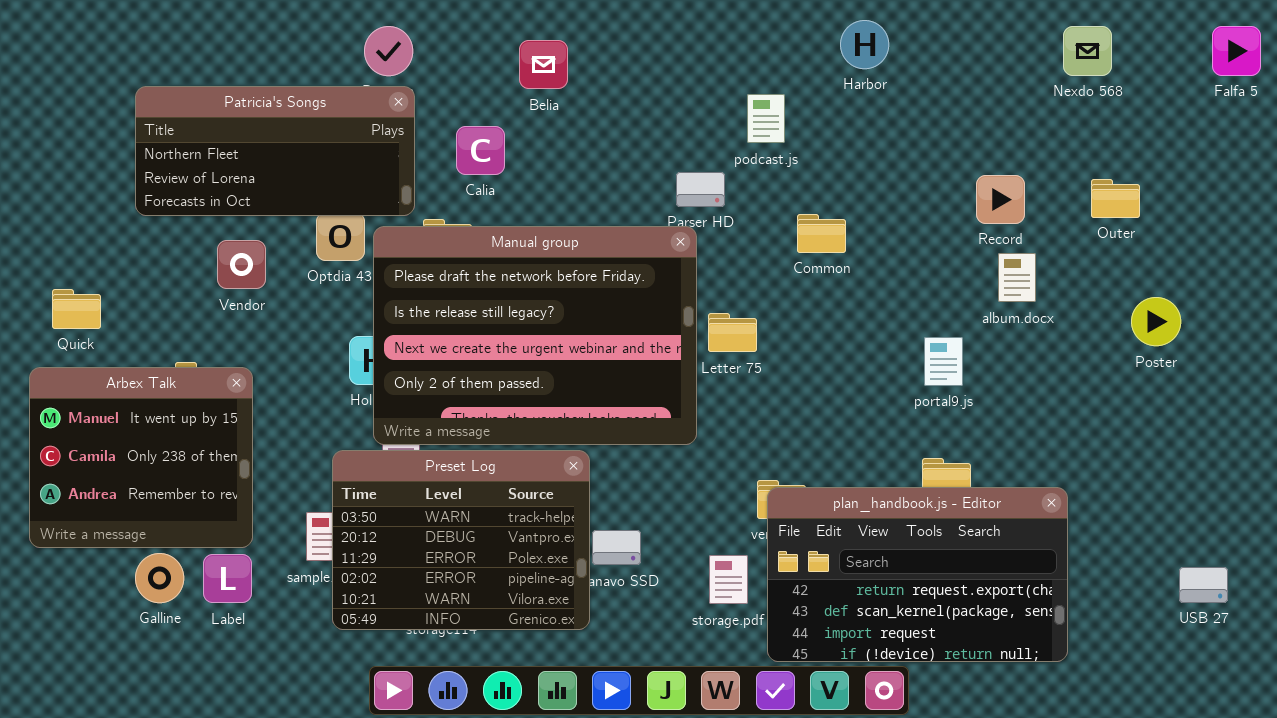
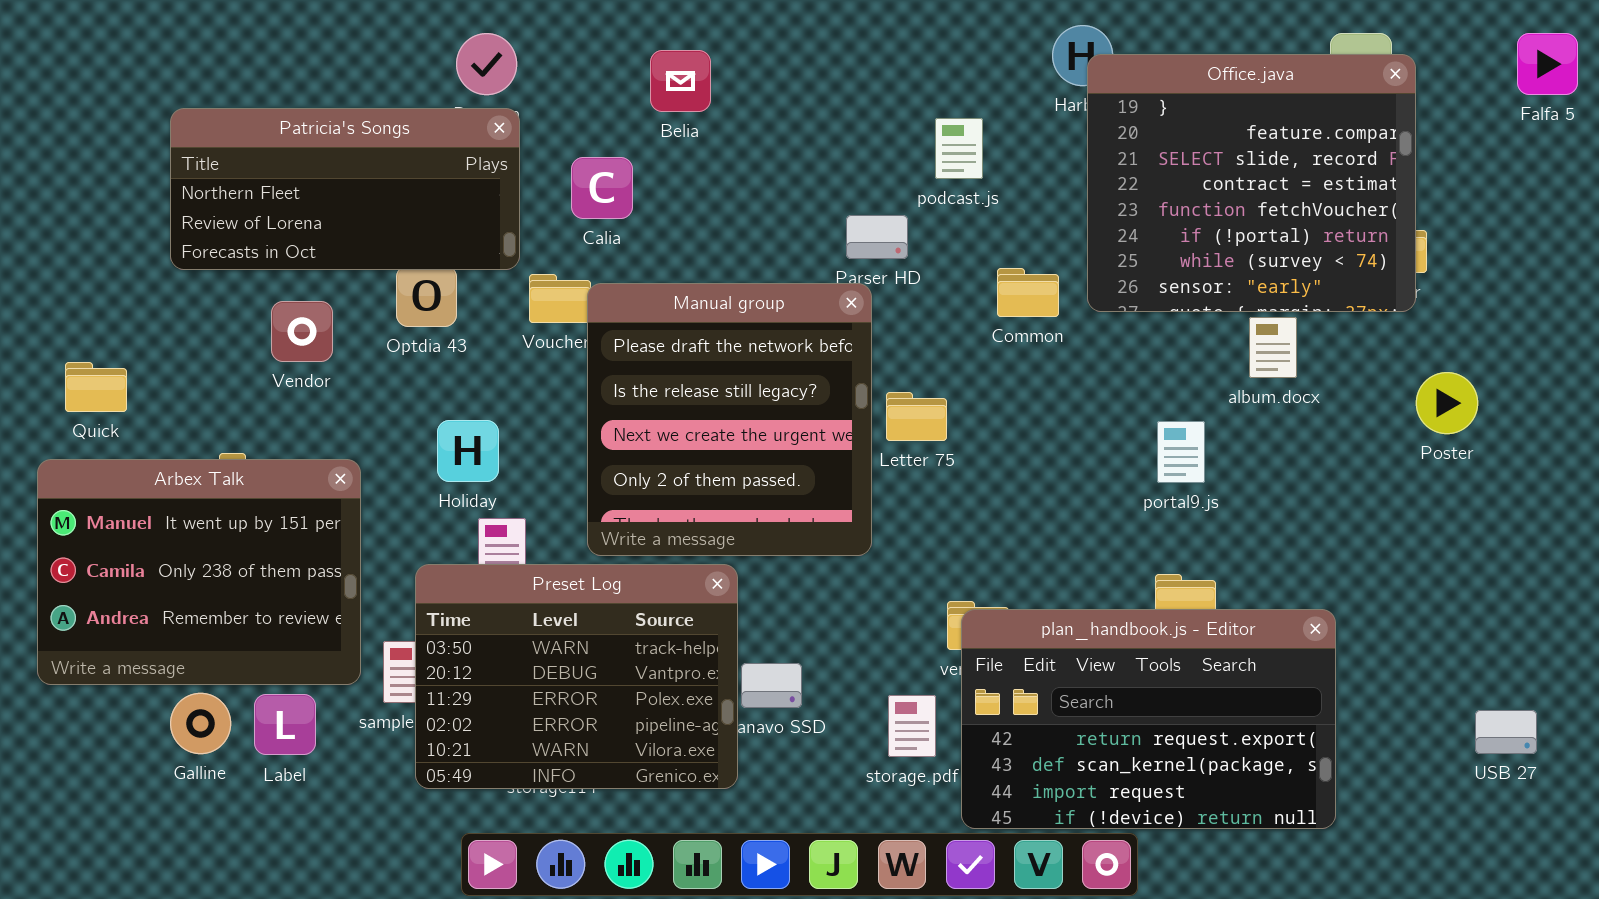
Office.java: none -> [1087,54,1416,312], opened
Manual group: [373,226,697,445] -> [587,283,872,556], resized
Arbex Talk: [29,367,253,548] -> [37,459,361,685], resized

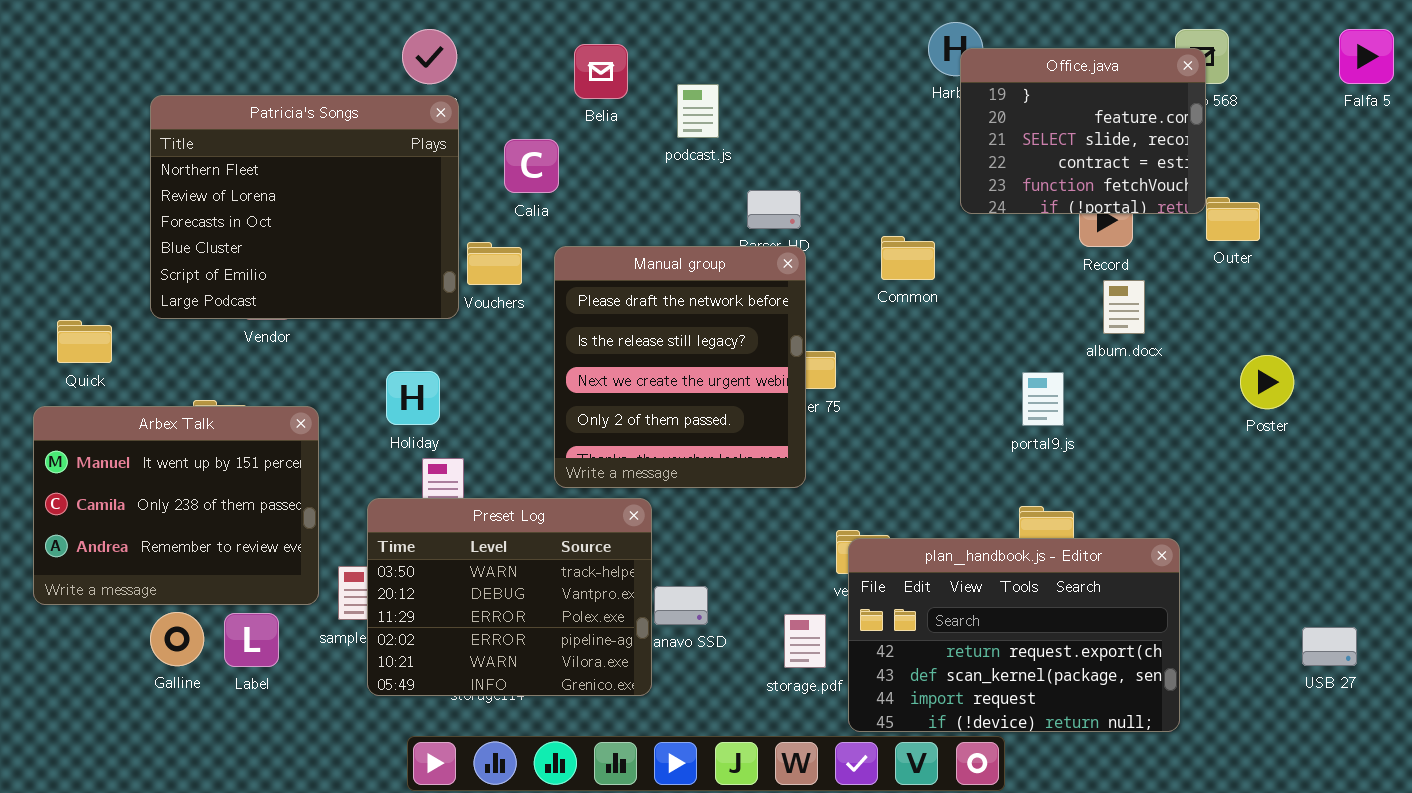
Office.java: [1087,54,1416,312] -> [960,48,1206,214], resized
Patricia's Songs: [170,108,520,270] -> [150,95,459,319], resized
podcast.js: [935,118,983,179] -> [677,84,719,138], moved
Manual group: [587,283,872,556] -> [554,246,806,488], moved
Poster: [1416,372,1478,434] -> [1240,355,1294,409], moved

